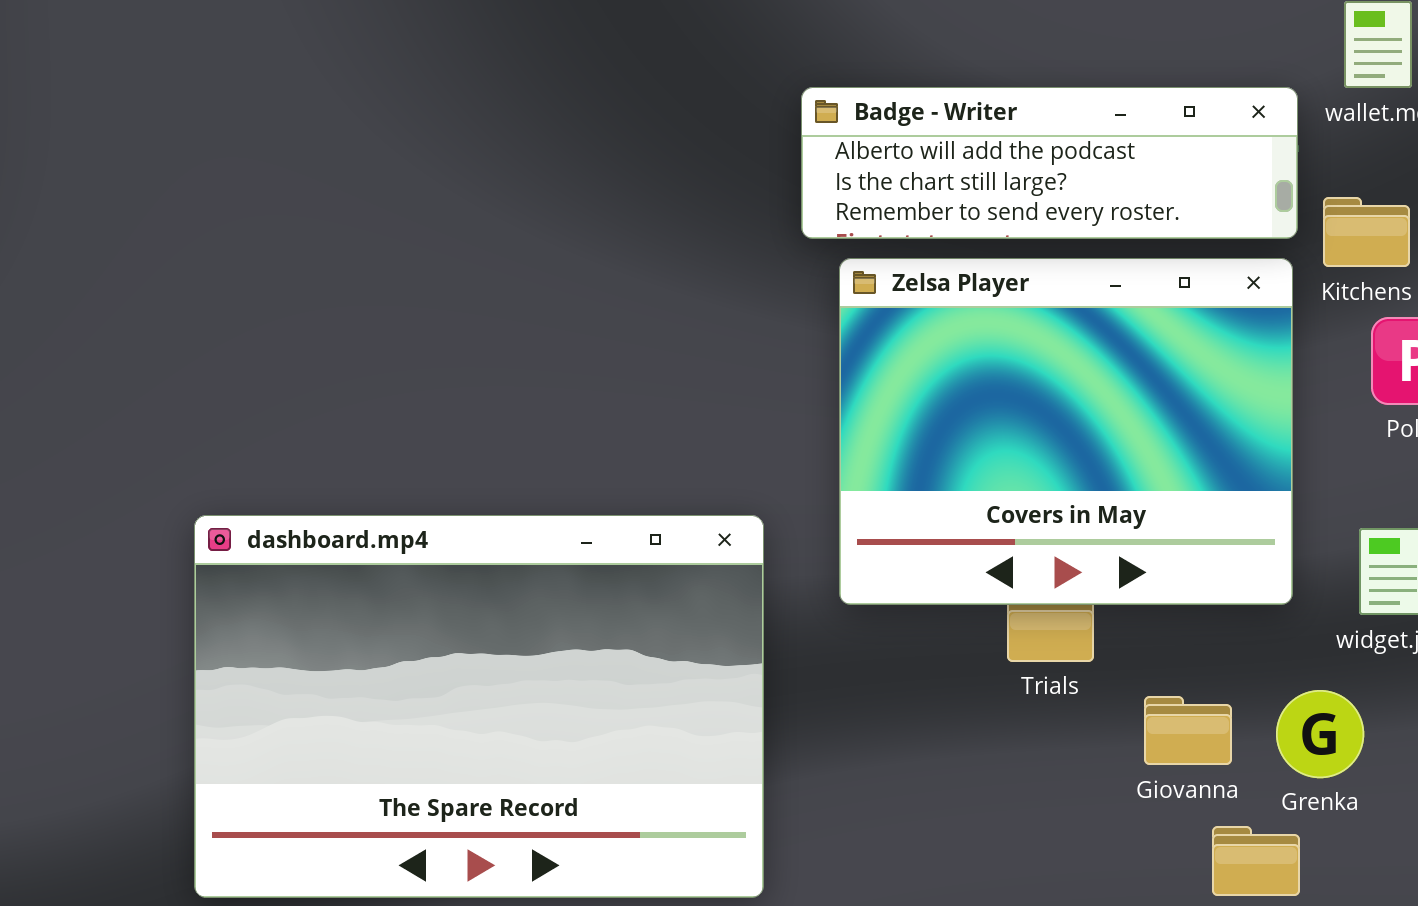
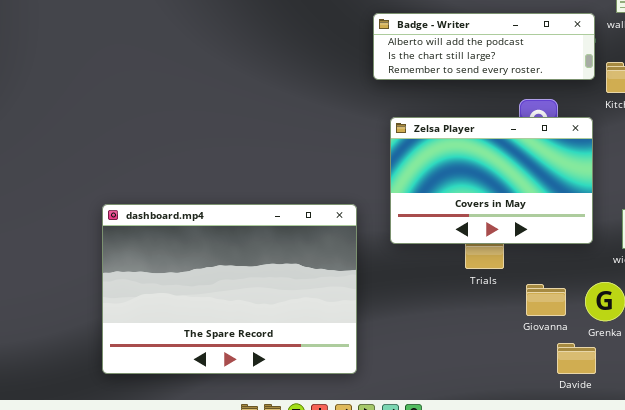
Zelsa Player: [839,258,1293,605] -> [390,117,593,244], resized

